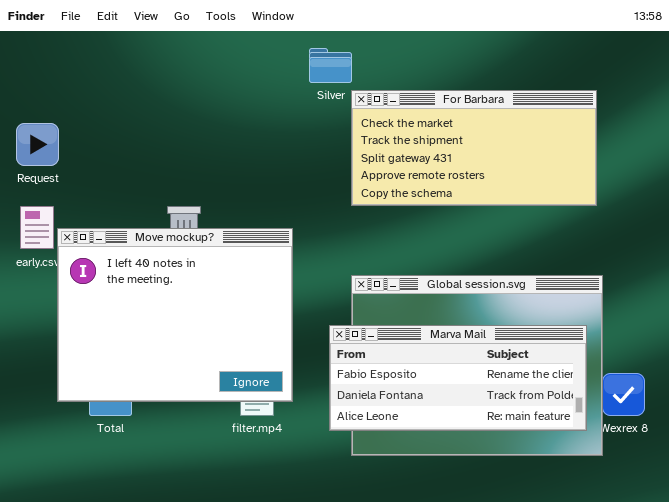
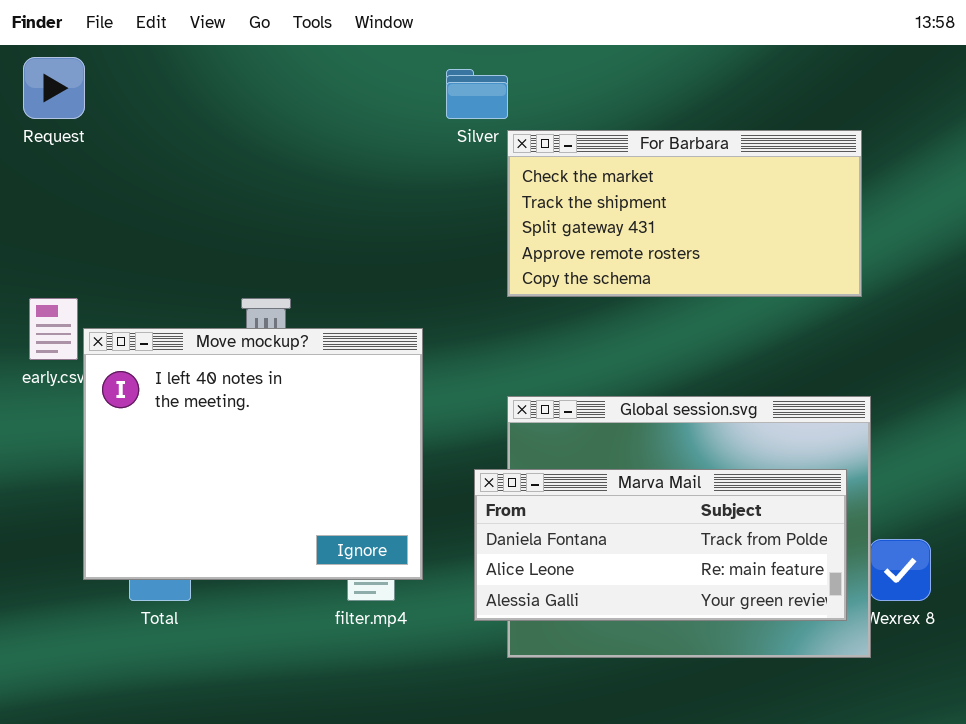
Request: [16,123,59,166] -> [23,57,85,119], moved
Marva Mail: [329,325,587,431] -> [474,469,847,621], scrolled down 1 row

